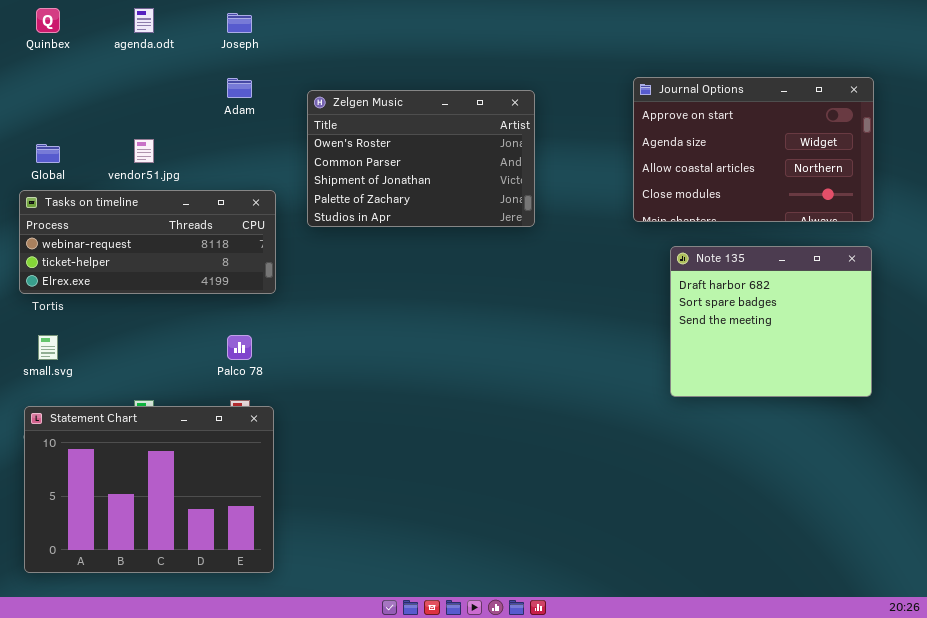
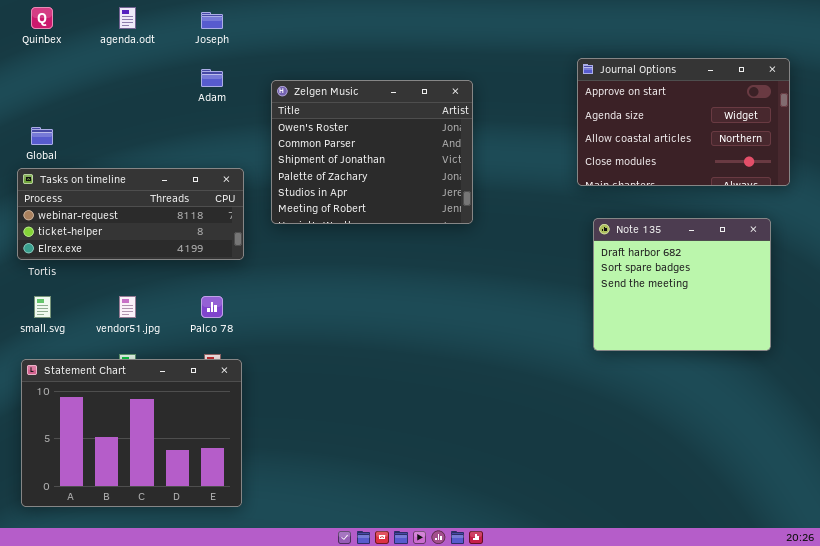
Journal Options: [633,77,874,222] -> [577,58,790,186], moved
Zelgen Music: [307,90,535,227] -> [271,80,473,224], resized
vendor51.jpg: [134,139,154,163] -> [119,296,136,318], moved

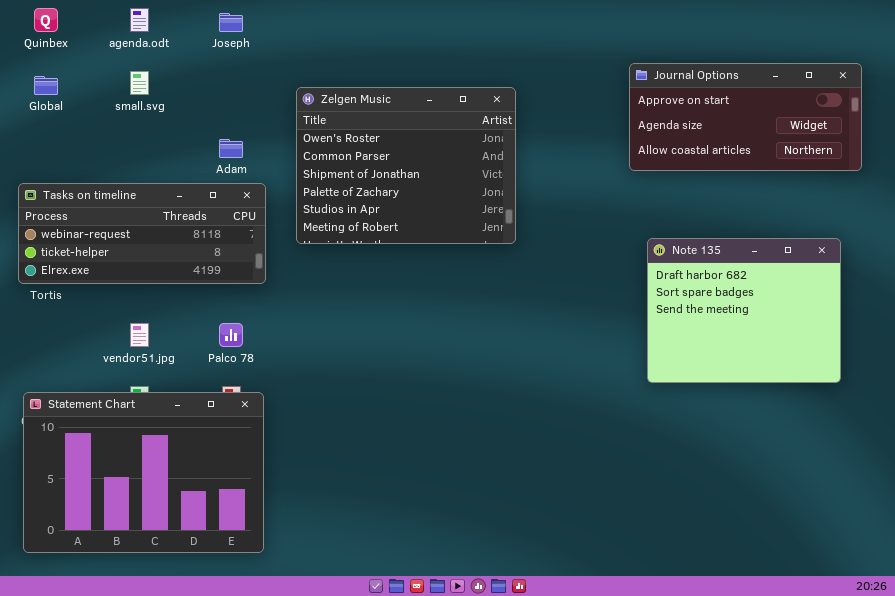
Journal Options: [577,58,790,186] -> [629,63,862,171], resized
Adam: [201,69,223,87] -> [219,139,243,158], moved
Global: [31,127,53,145] -> [34,76,58,95], moved
small.svg: [34,296,51,318] -> [130,71,149,95], moved

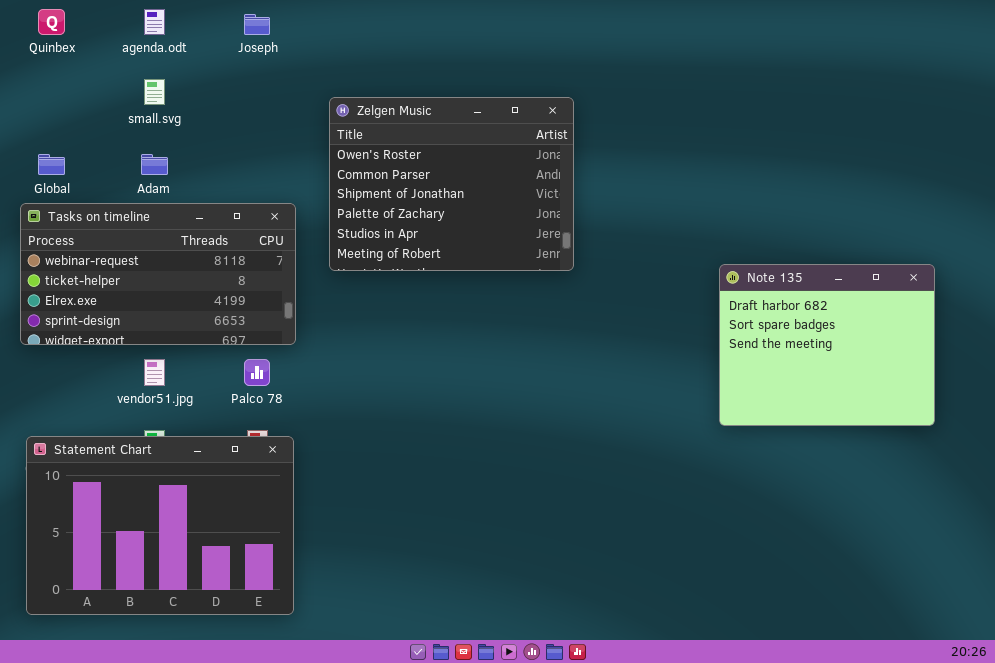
Journal Options: [629,63,862,171] -> none, closed
Global: [34,76,58,95] -> [38,154,65,175], moved
Adam: [219,139,243,158] -> [141,154,168,175], moved
Tasks on timeline: [18,183,266,284] -> [20,203,296,345], resized

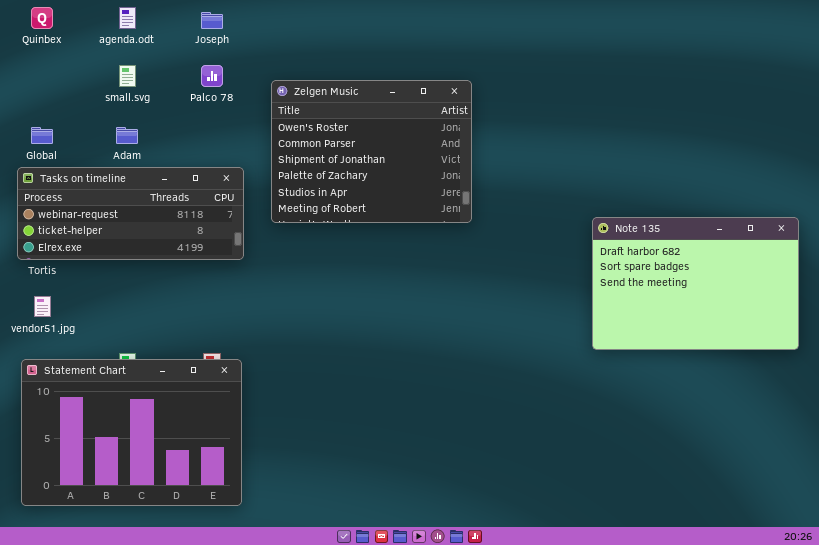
Tasks on timeline: [20,203,296,345] -> [17,167,244,260], resized
Note 135: [719,264,935,426] -> [592,217,799,350], resized
vendor51.jpg: [144,359,165,386] -> [34,296,51,317], moved
Palco 78: [244,359,270,386] -> [201,65,223,87], moved

